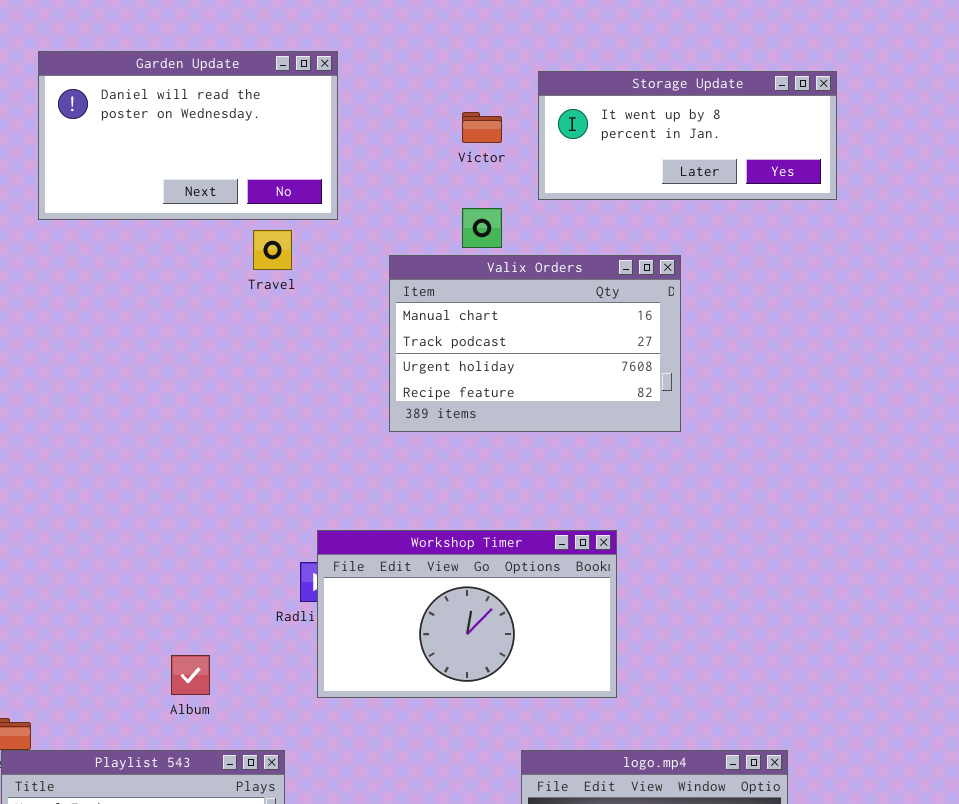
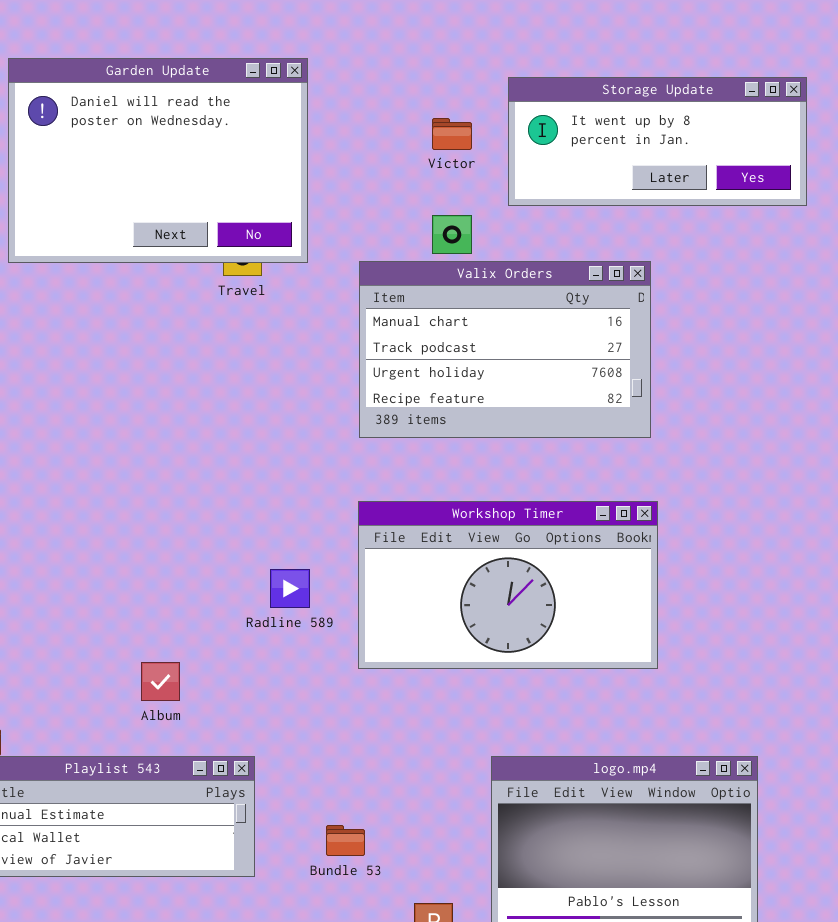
Garden Update: [38,51,338,220] -> [8,58,308,263], resized
Workshop Timer: [317,530,617,698] -> [358,501,658,669], moved

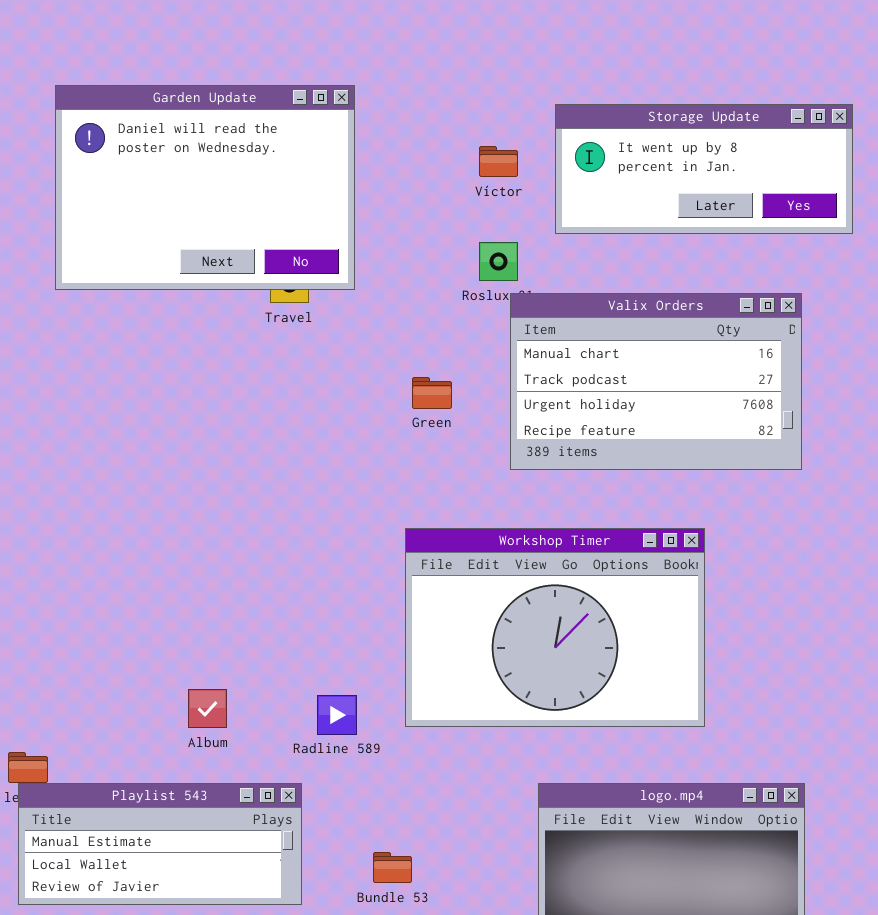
Valix Orders: [359,261,651,438] -> [510,293,802,470], moved
Workshop Timer: [358,501,658,669] -> [405,528,705,727], resized
Radline 589: [270,569,310,608] -> [317,695,357,735], moved

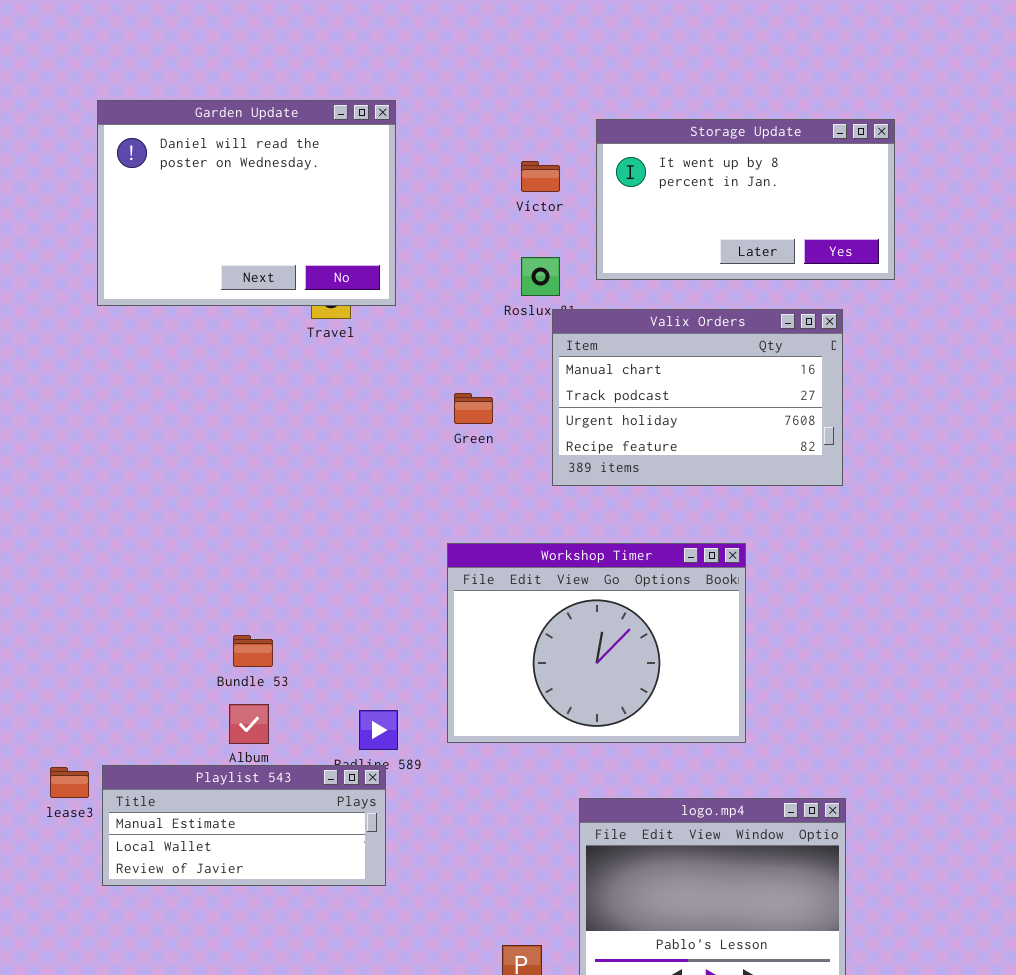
Storage Update: [555,104,853,234] -> [596,119,895,280], resized
Playlist 543: [18,783,302,905] -> [102,765,386,886], moved
Bundle 53: [373,852,412,883] -> [233,635,273,667], moved

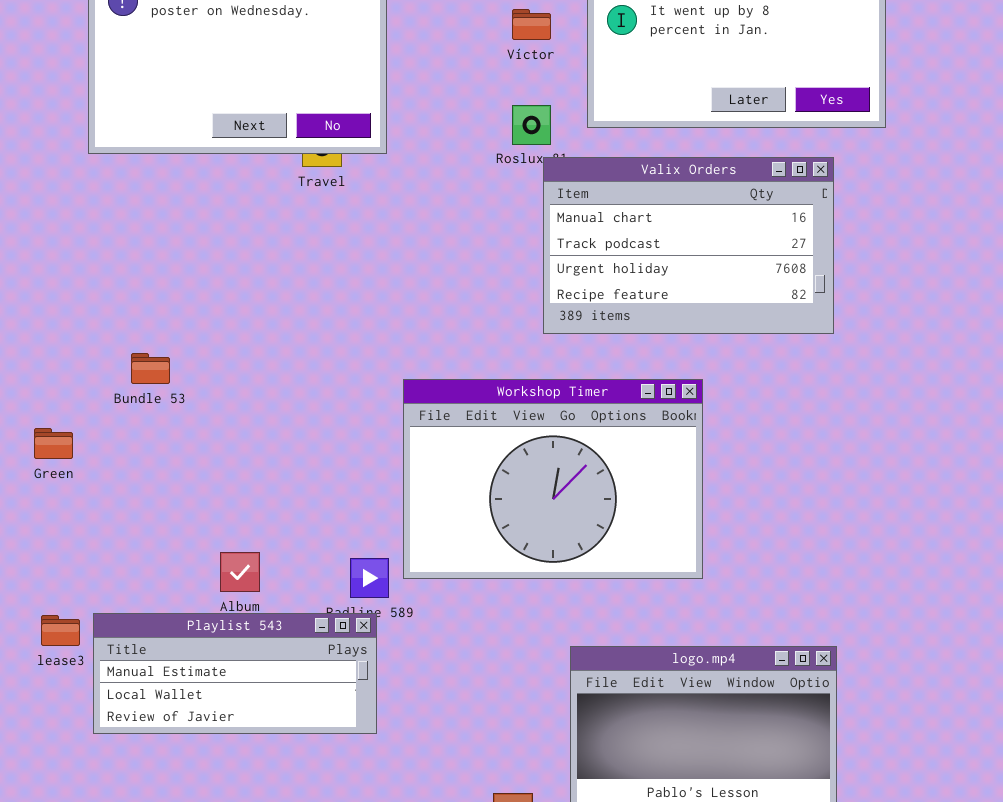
Green: [454,393,493,424] -> [34,428,73,459], moved
Workshop Timer: [447,543,746,743] -> [403,379,703,579], moved
Bundle 53: [233,635,273,667] -> [131,353,170,384], moved

